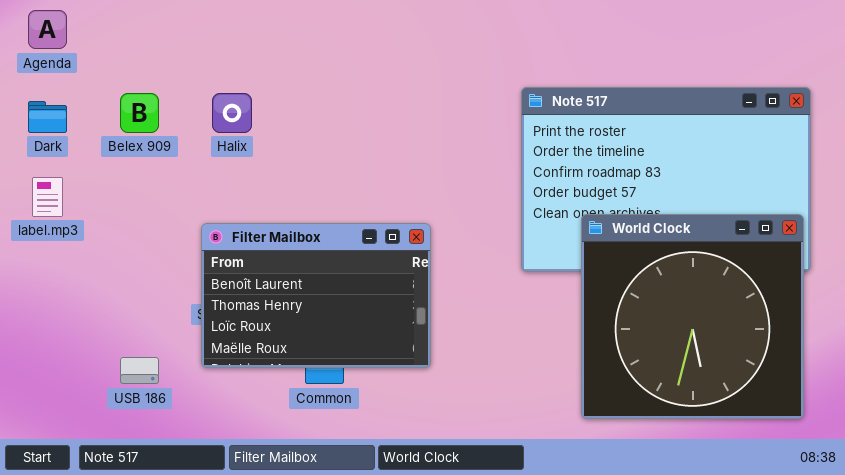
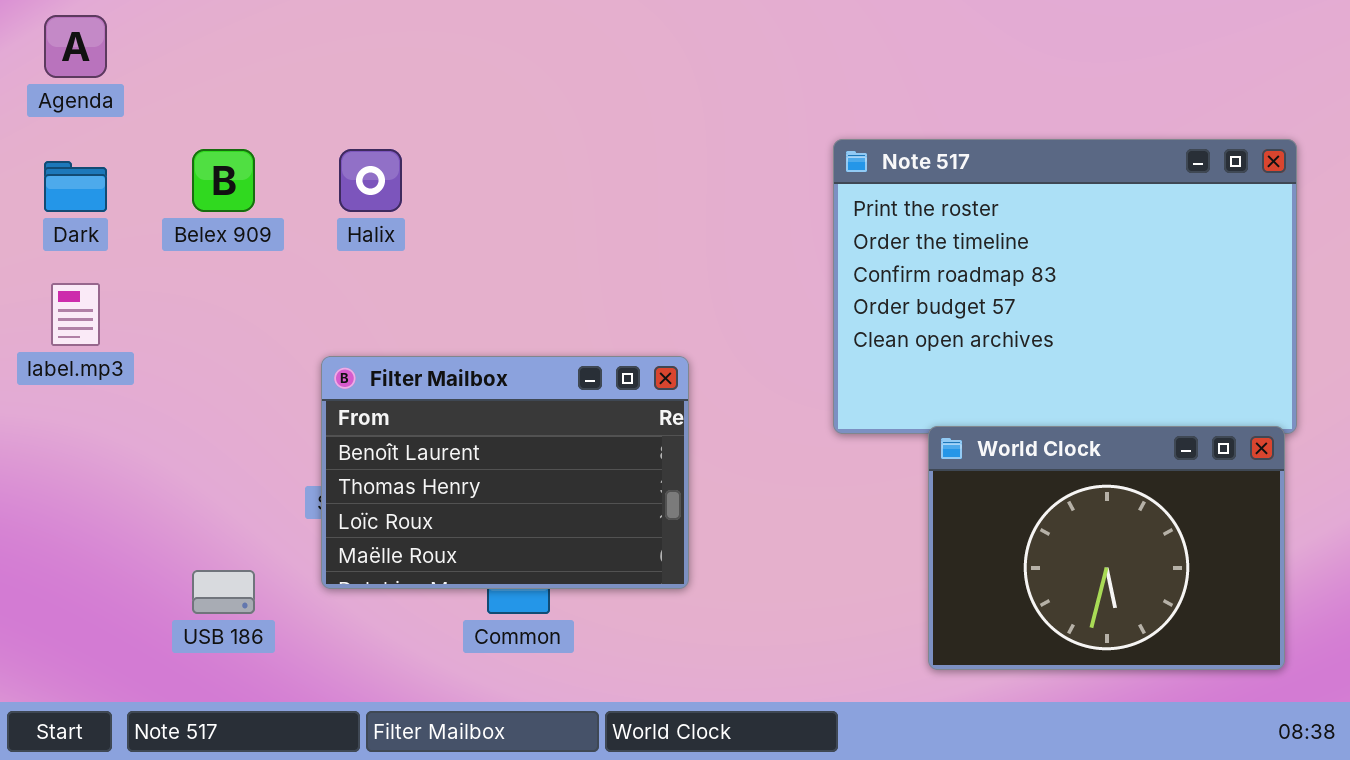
World Clock: [581,214,804,419] -> [928,426,1285,670], resized

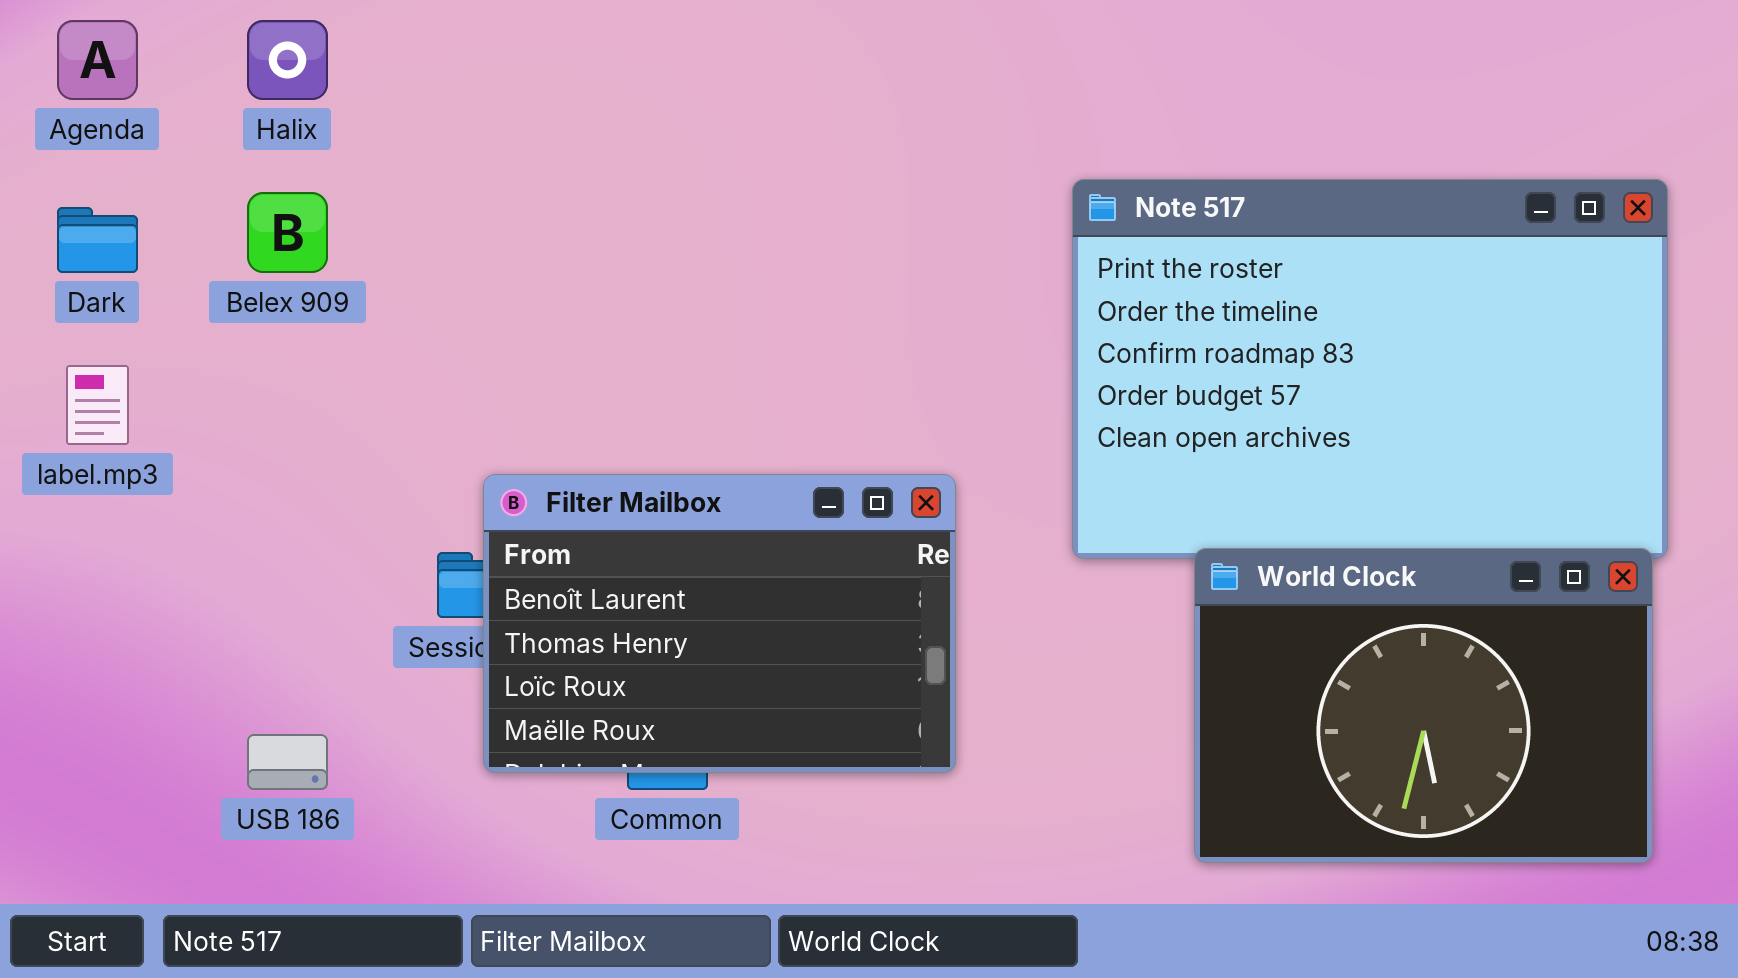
Halix: [339,149,402,212] -> [247,20,328,100], moved
Filter Mailbox: [321,356,689,589] -> [483,474,956,773], moved

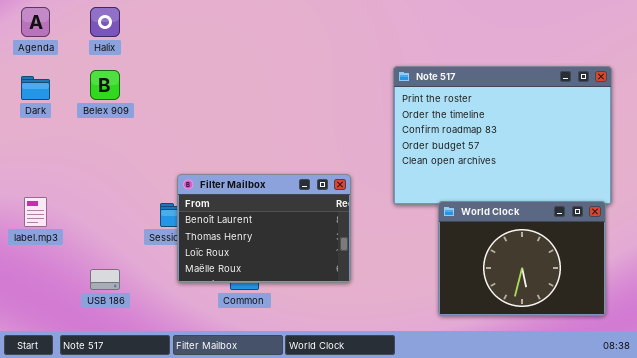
label.mp3: [66,365,129,445] -> [24,197,47,227], moved

